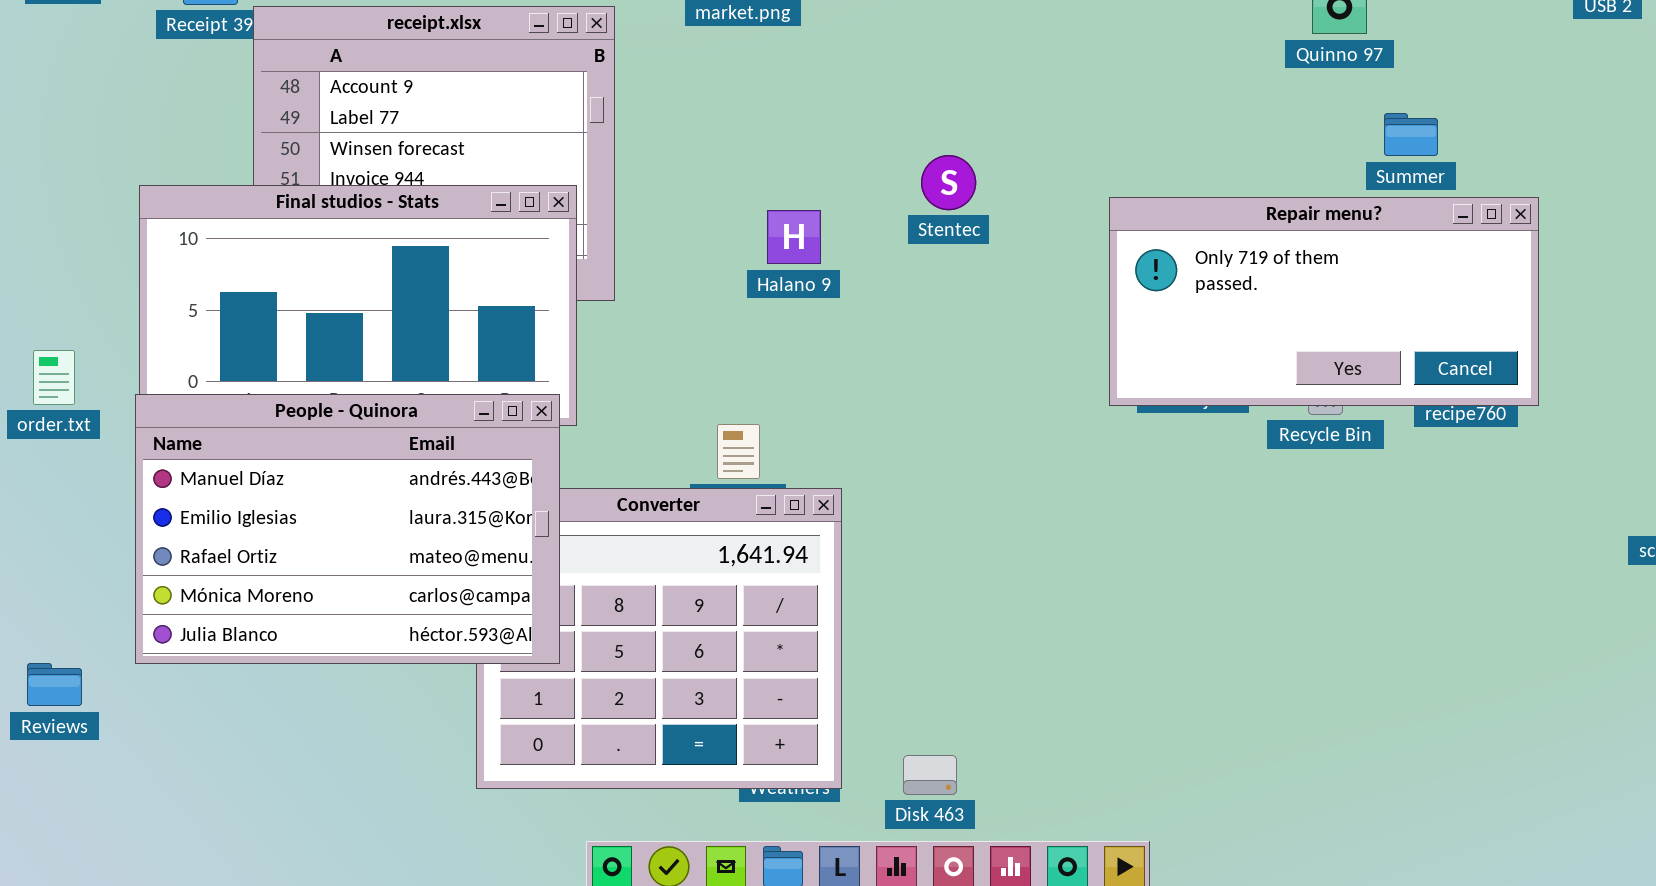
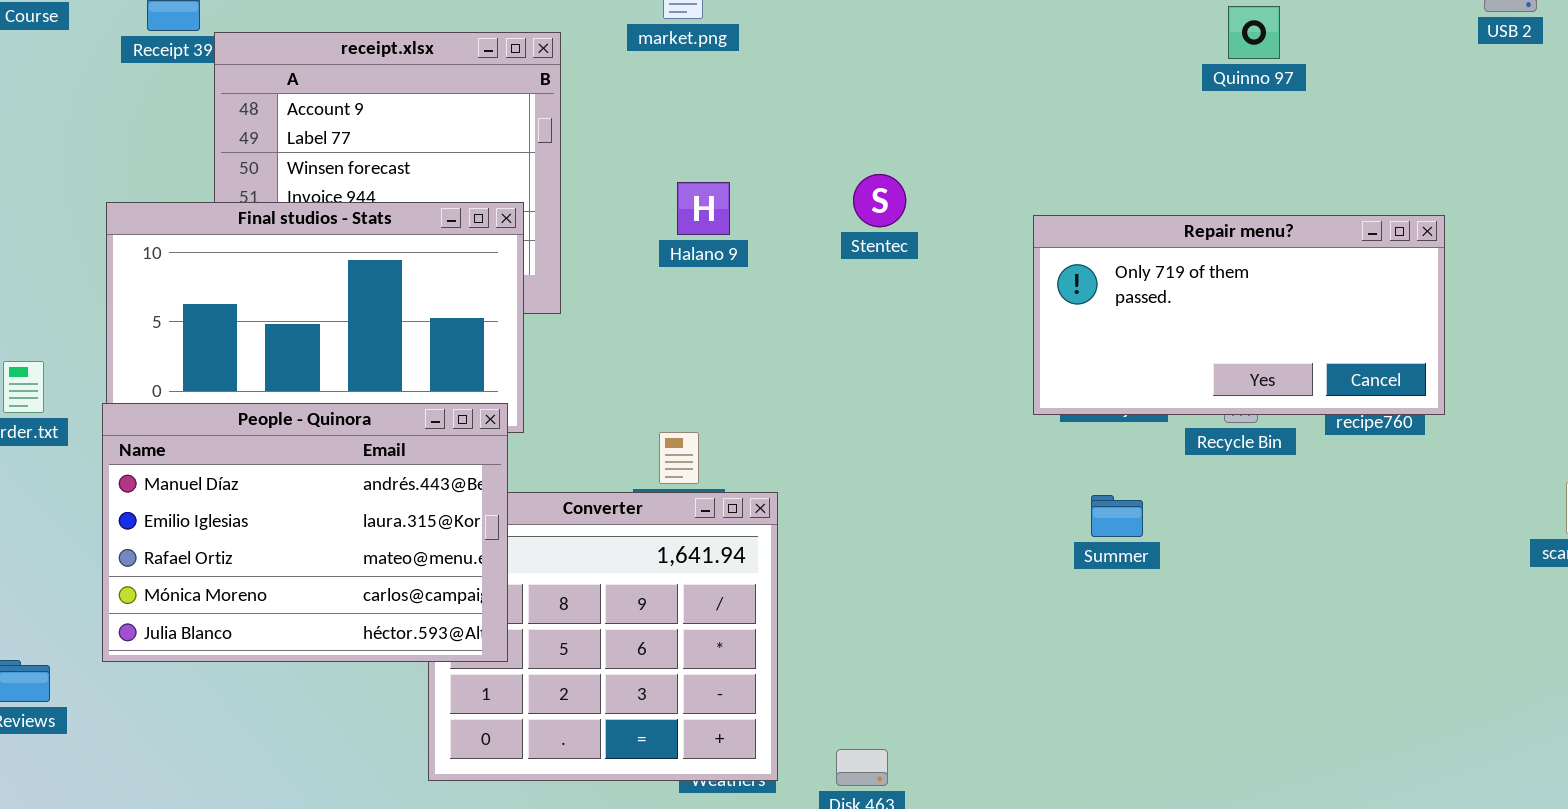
Summer: [1384,113,1438,156] -> [1091,495,1143,537], moved
Halano 9: [767,210,821,264] -> [677,182,730,235], moved

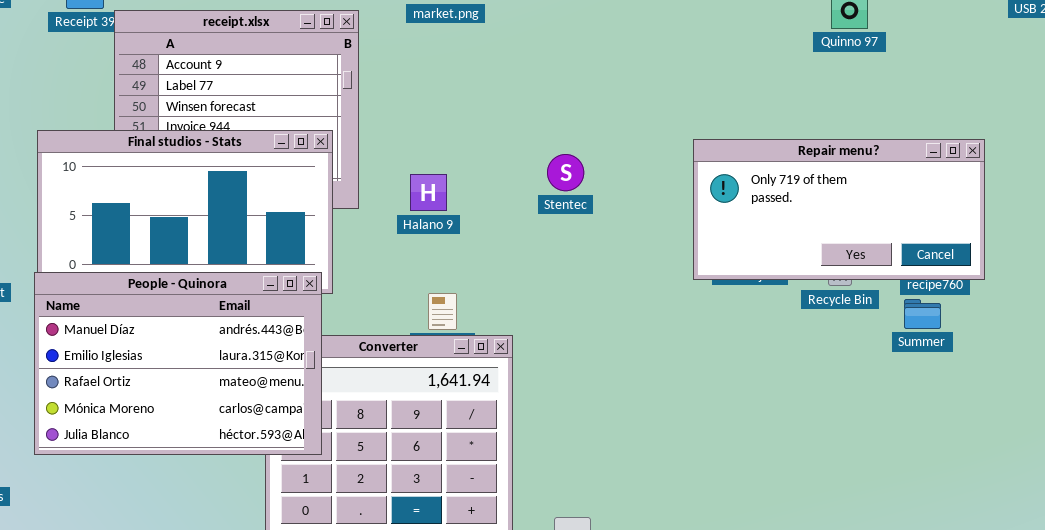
Stentec: [853,174,906,227] -> [547,154,584,191], moved
Halano 9: [677,182,730,235] -> [410,174,447,211], moved
Summer: [1091,495,1143,537] -> [904,299,941,329], moved

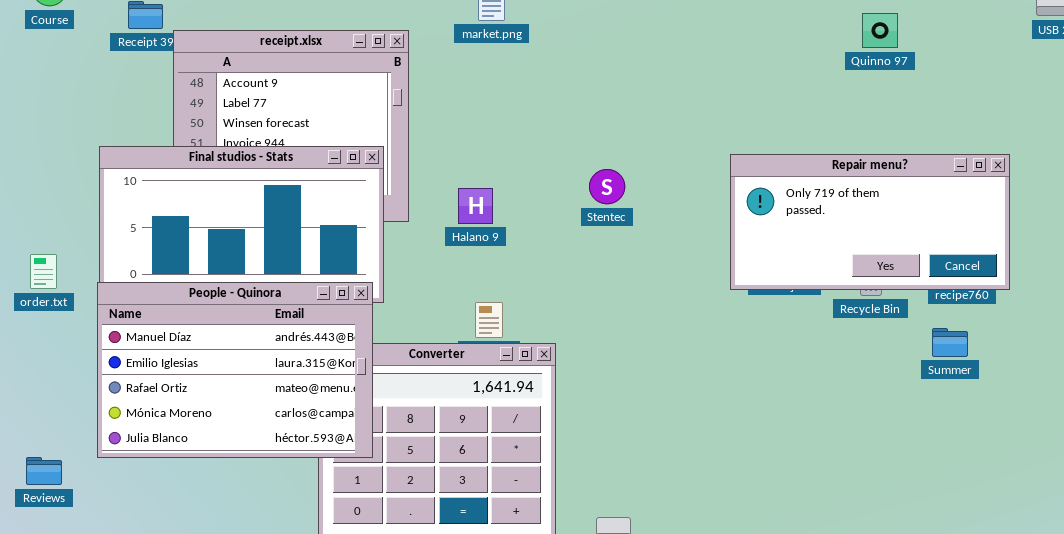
Summer: [904,299,941,329] -> [932,328,968,357], moved

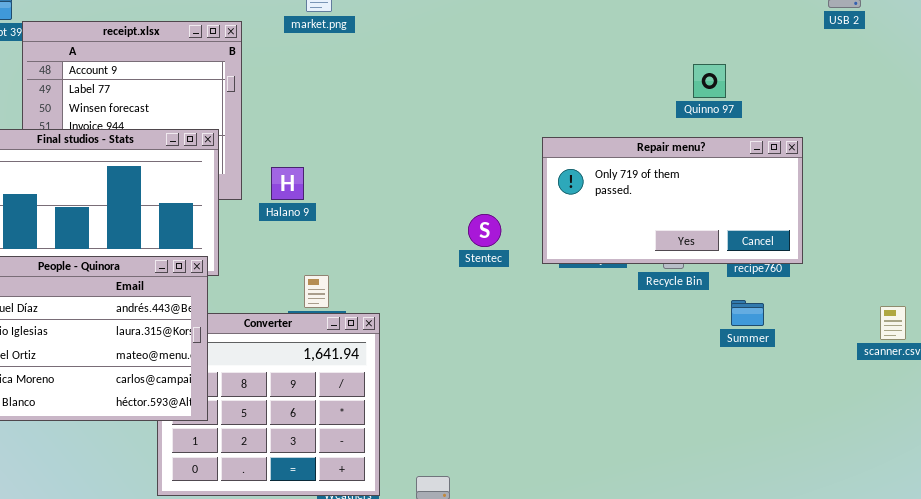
Quinno 97: [862,13,898,48] -> [693,64,726,98], moved
Stentec: [589,169,625,204] -> [468,214,501,247], moved
Halano 9: [458,188,493,224] -> [271,167,304,200], moved

